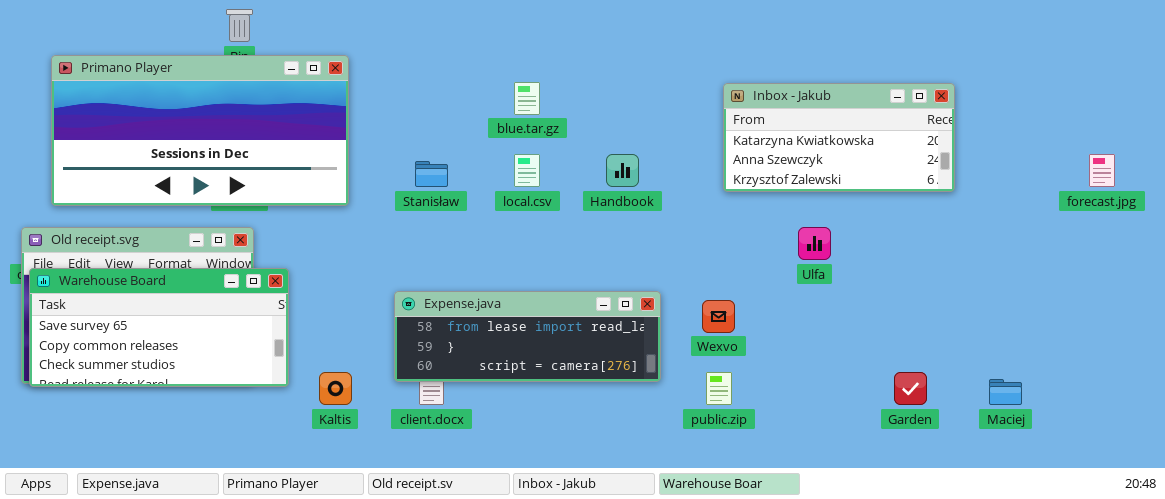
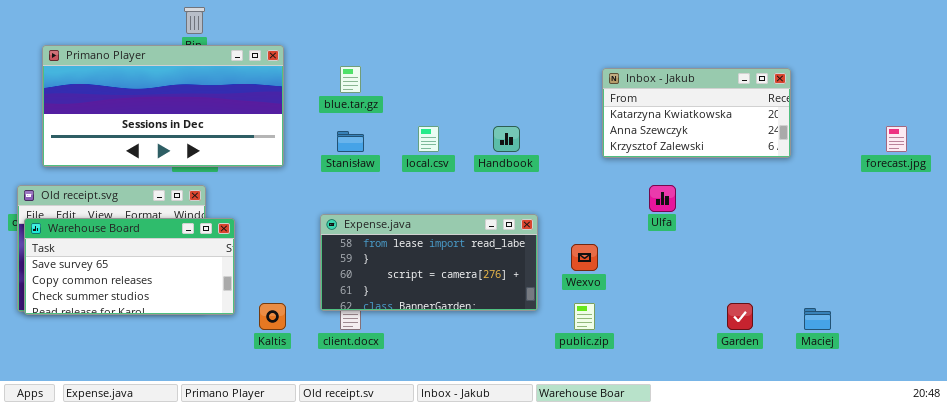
blue.tar.gz: [514,82,540,115] -> [340,66,361,93], moved
Inbox - Jakub: [723,83,955,192] -> [602,68,791,158], moved
Expense.java: [394,291,661,382] -> [320,214,538,311], resized

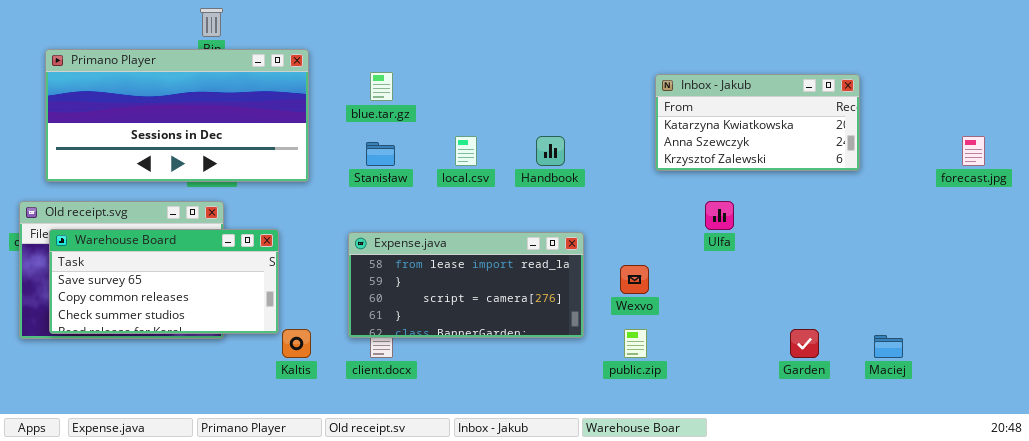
Warehouse Board: [24,218,235,315] -> [49,229,279,334], moved

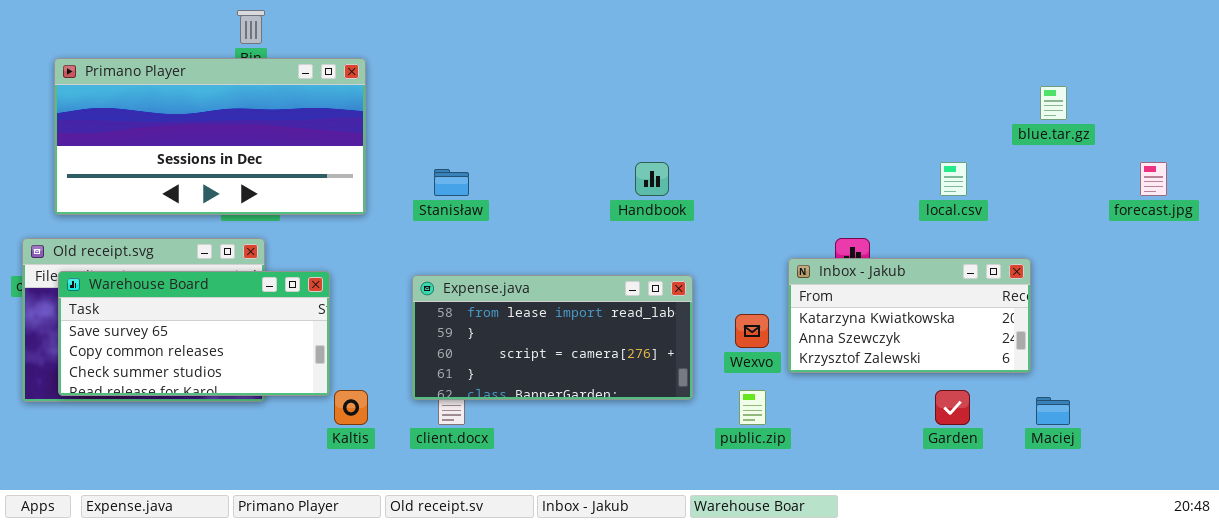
blue.tar.gz: [370,72,393,101] -> [1040,86,1067,120], moved
Inbox - Jakub: [655,74,860,171] -> [788,258,1031,373], moved
local.csv: [455,136,477,166] -> [940,162,967,196], moved

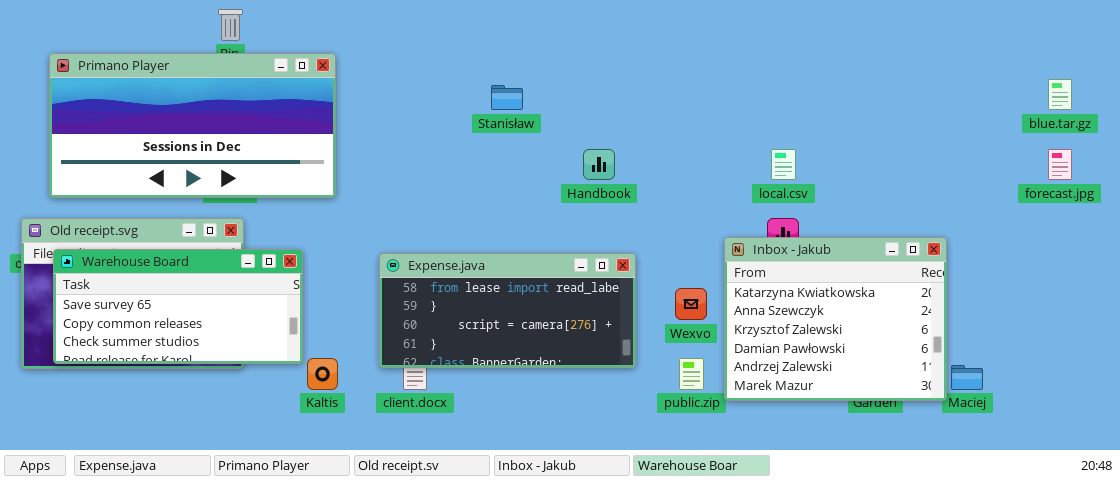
blue.tar.gz: [1040,86,1067,120] -> [1048,79,1072,110], moved
local.csv: [940,162,967,196] -> [771,149,796,180], moved
Stanisław: [434,169,469,196] -> [491,85,523,110], moved
Inbox - Jakub: [788,258,1031,373] -> [724,237,947,401], resized

